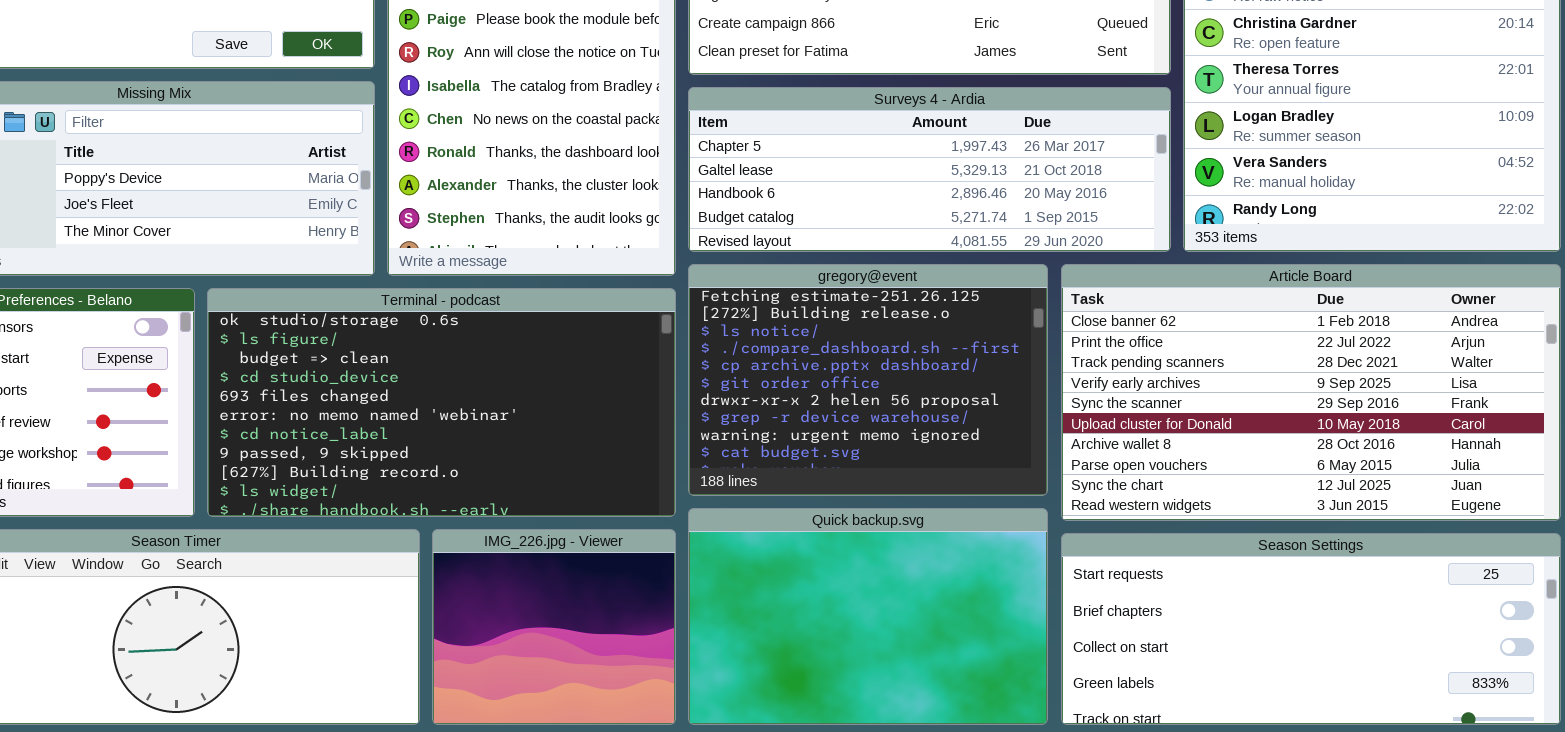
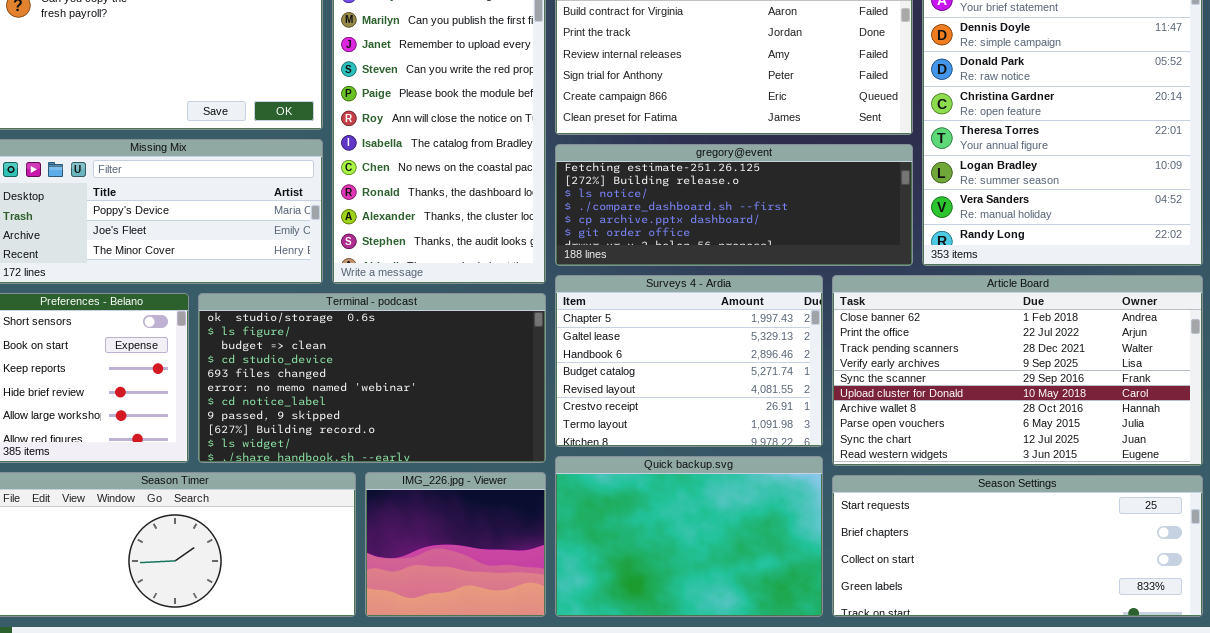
Surveys 4 - Ardia: [688,87,1171,252] -> [555,275,823,447], moved, resized
gregory@event: [688,264,1048,496] -> [555,144,913,266], moved, resized

